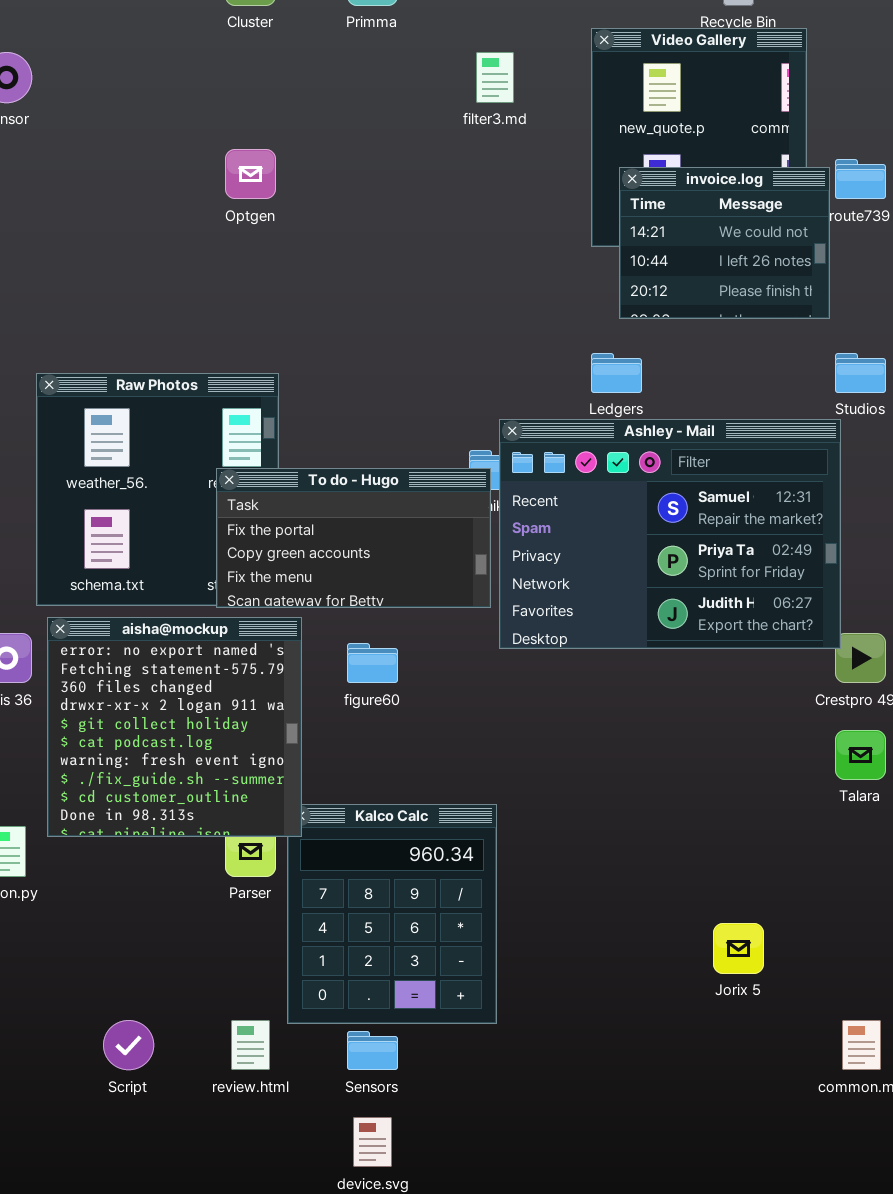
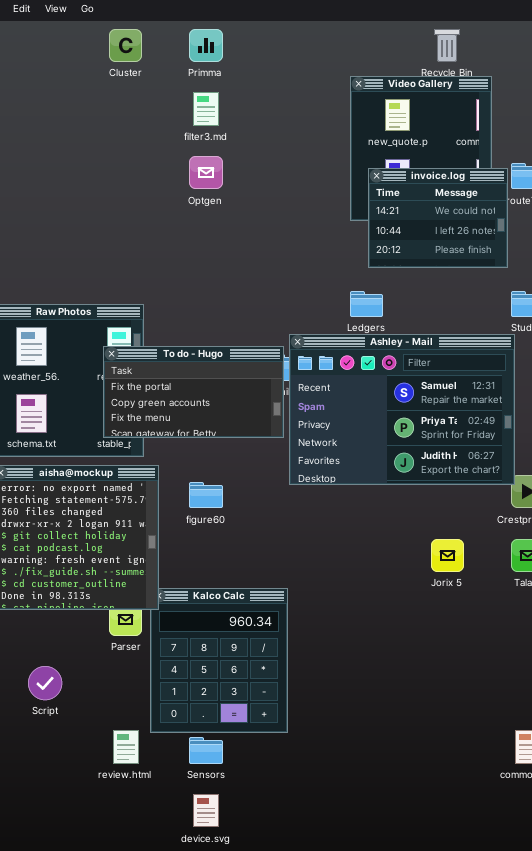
filter3.md: [476,52,514,103] -> [193,92,219,126], moved
Optgen: [225,149,276,199] -> [189,156,223,189], moved
To do - Hugo: [216,468,491,608] -> [103,346,284,438], moved
Jorix 5: [713,923,764,974] -> [431,539,464,572], moved
Script: [103,1020,154,1070] -> [28,666,62,700], moved

